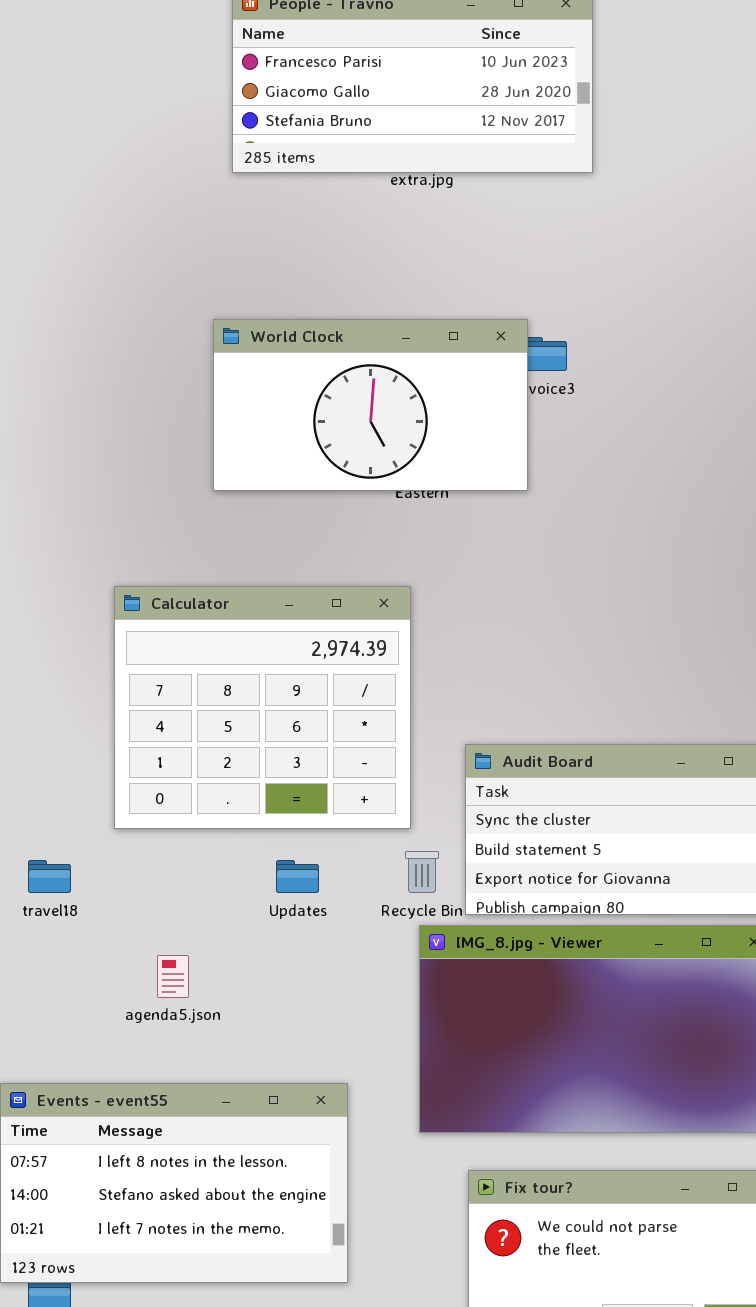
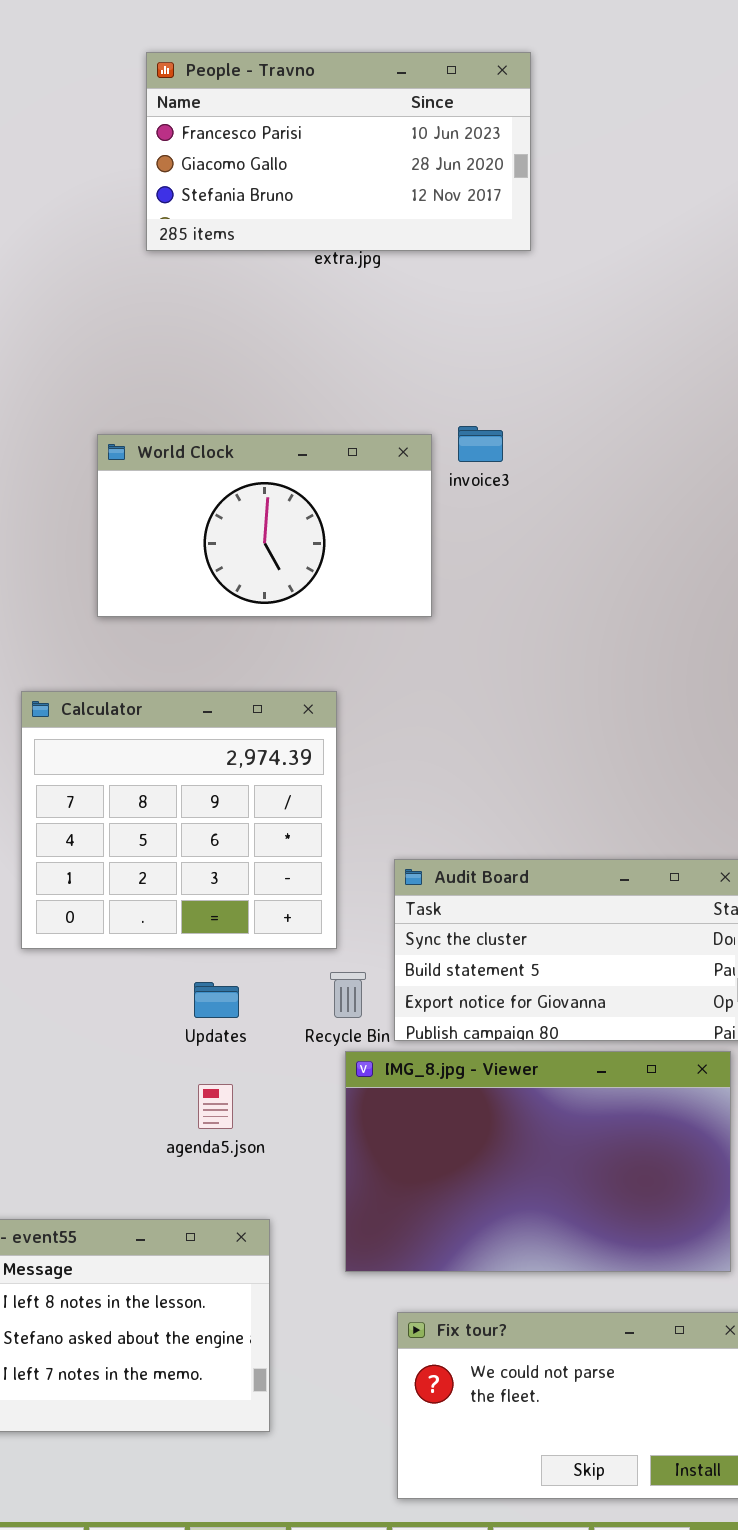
World Clock: [213,319,528,491] -> [97,434,432,617], moved
agenda5.json: [157,955,189,998] -> [198,1084,233,1129], moved

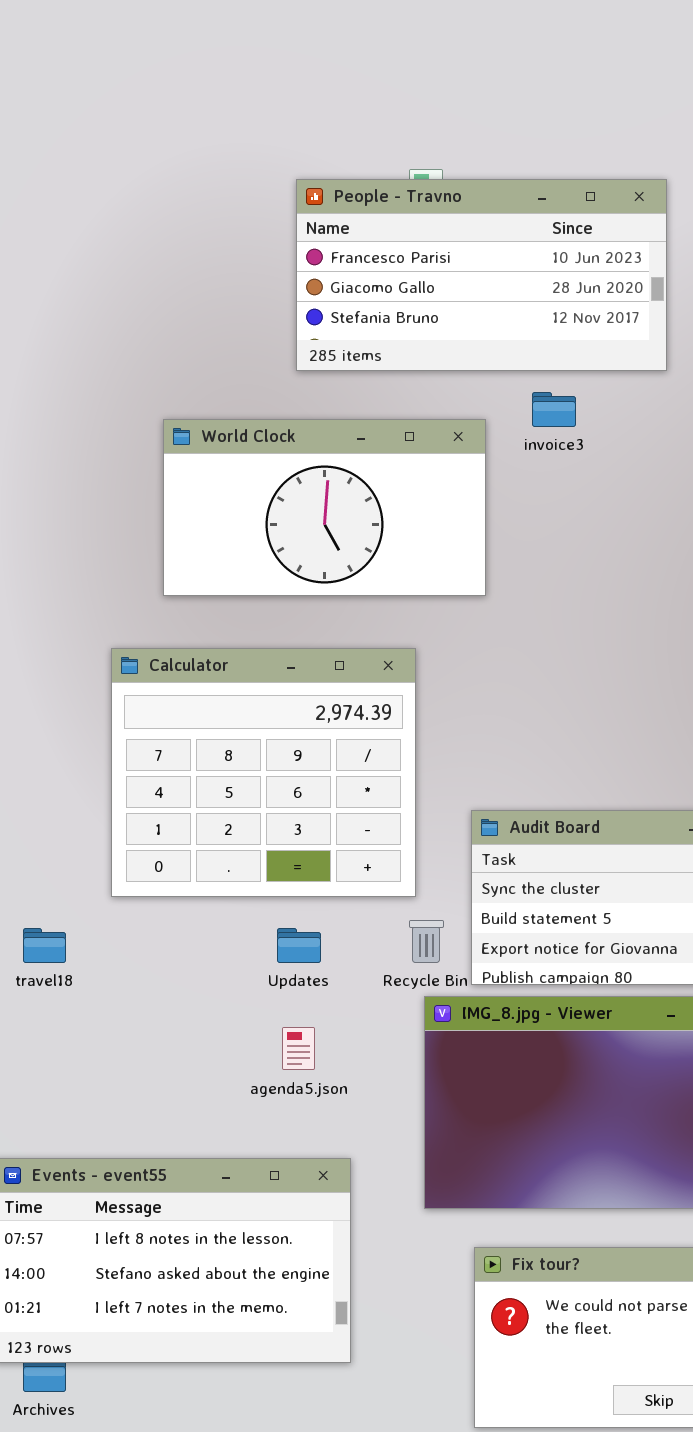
People - Travno: [146,52,531,251] -> [296,179,667,371], moved
World Clock: [97,434,432,617] -> [163,419,486,596], moved

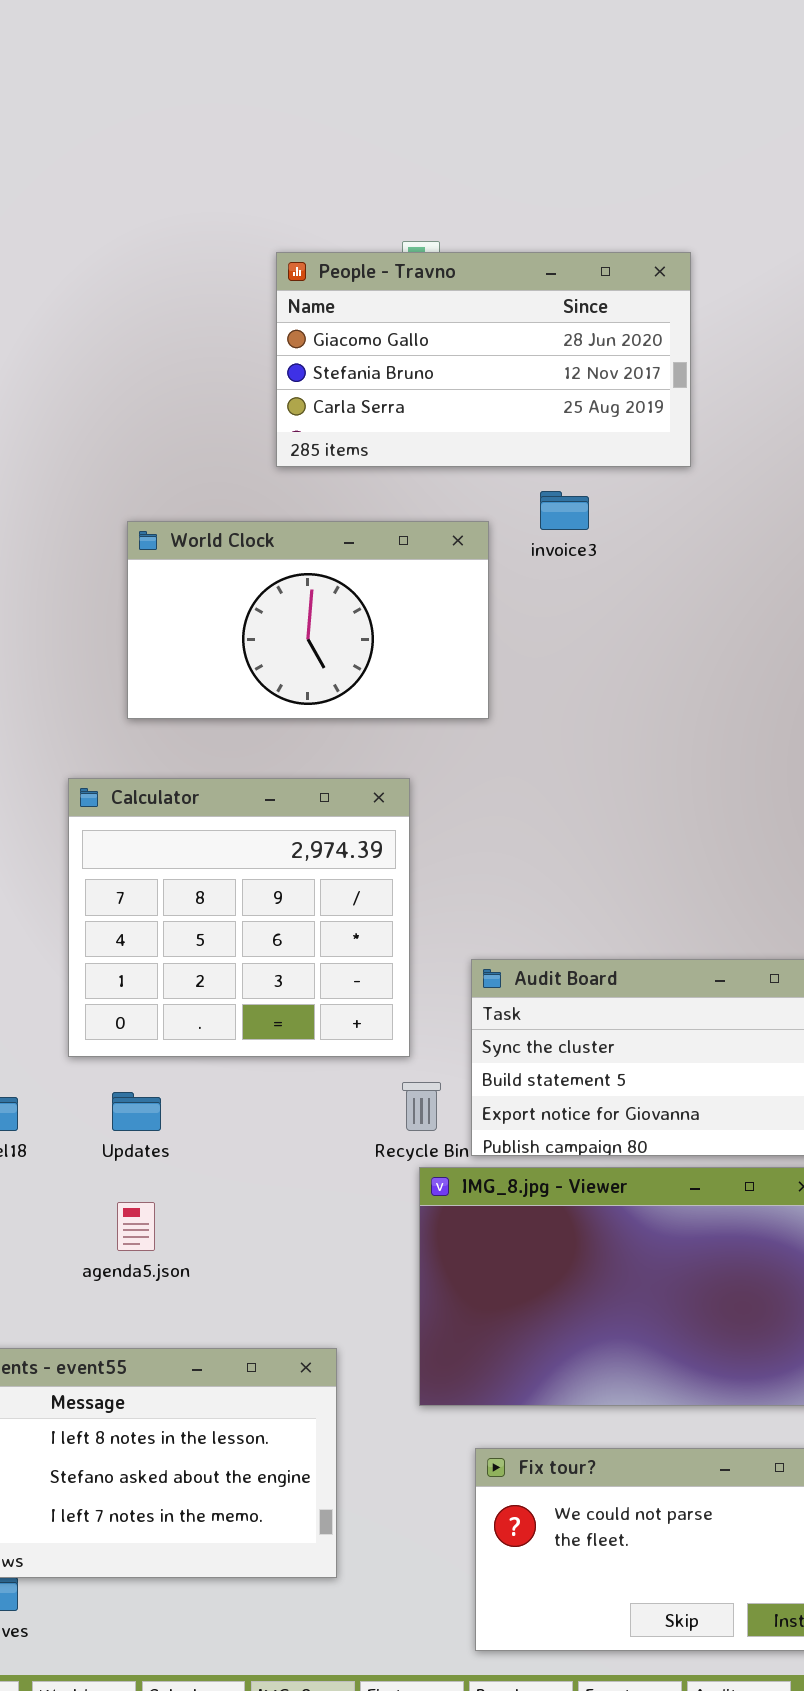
People - Travno: [296,179,667,371] -> [276,252,691,467], scrolled down 1 row
Updates: [277,928,321,963] -> [112,1092,161,1131], moved
agenda5.json: [282,1027,315,1070] -> [117,1202,155,1251], moved

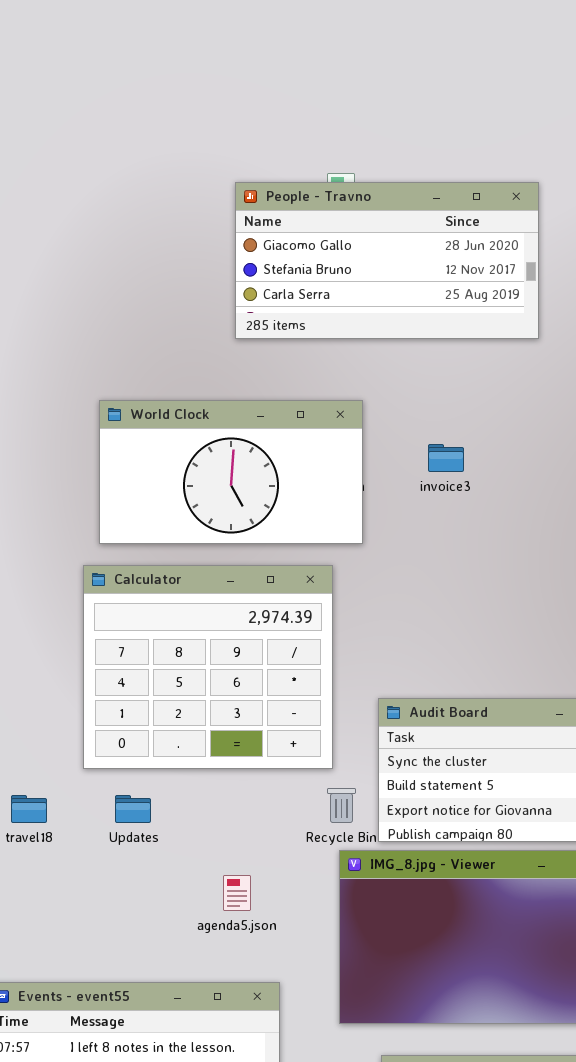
invoice3: [540,491,589,530] -> [428,444,464,472], moved
World Clock: [127,521,489,719] -> [99,400,363,544], moved
agenda5.json: [117,1202,155,1251] -> [223,875,251,911], moved

